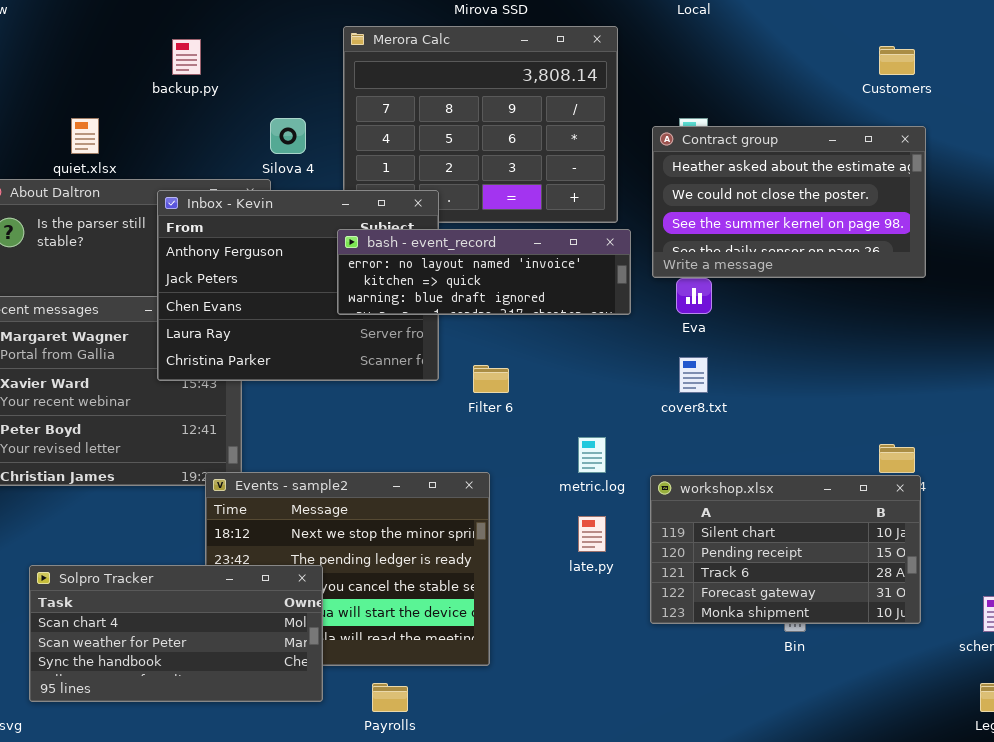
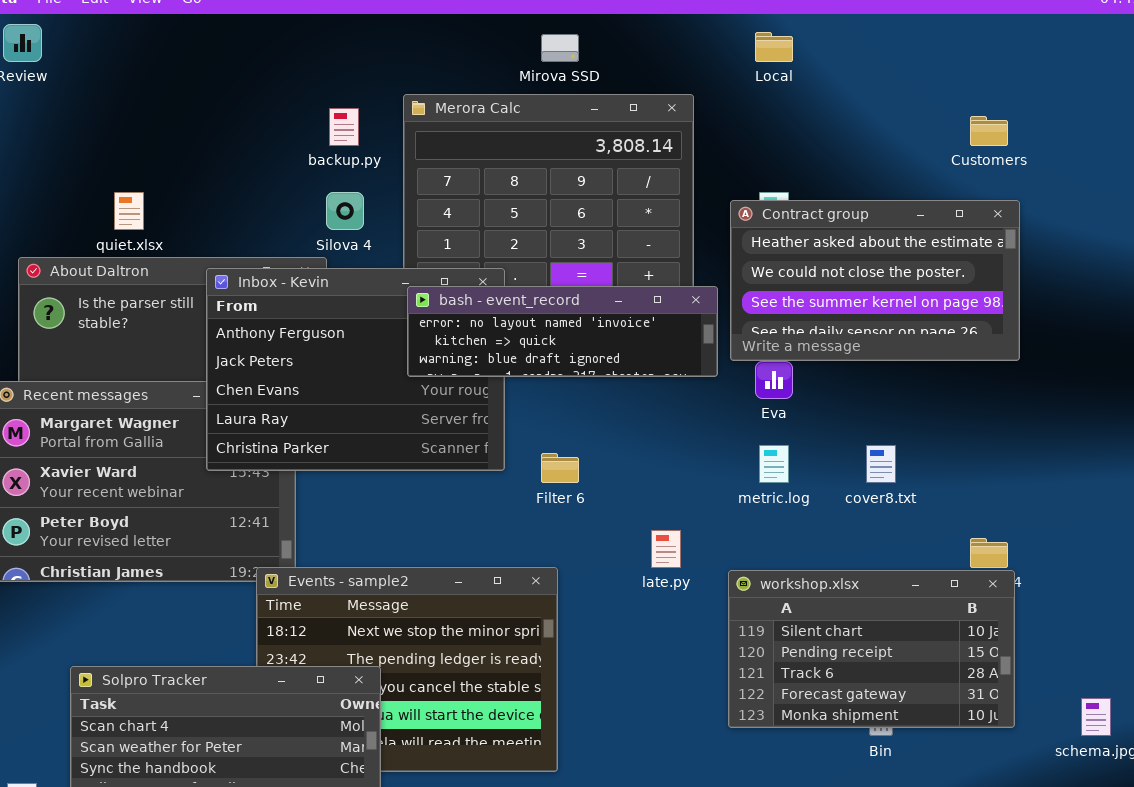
backup.py: [172,39,201,75] -> [329,108,359,146], moved
bash - event_record: [337,229,631,315] -> [407,286,718,377], moved
cover8.txt: [679,357,708,393] -> [866,445,896,483], moved
metric.log: [578,437,606,473] -> [759,445,789,483], moved
late.py: [578,516,606,552] -> [651,530,681,568], moved

